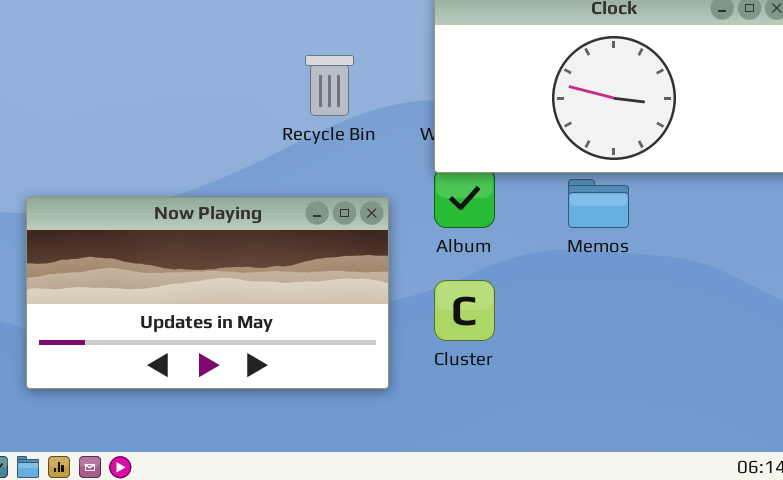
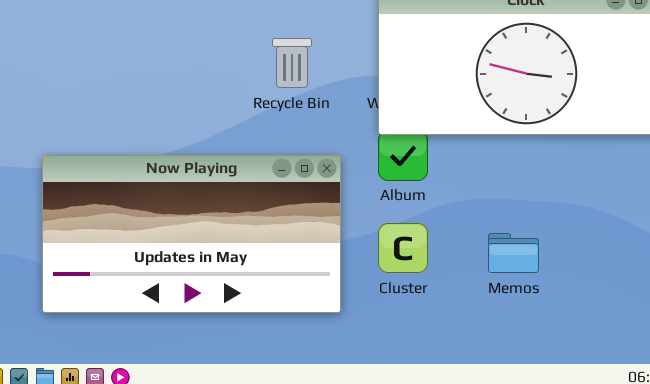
Memos: [568,179,629,228] -> [488,233,539,273], moved

